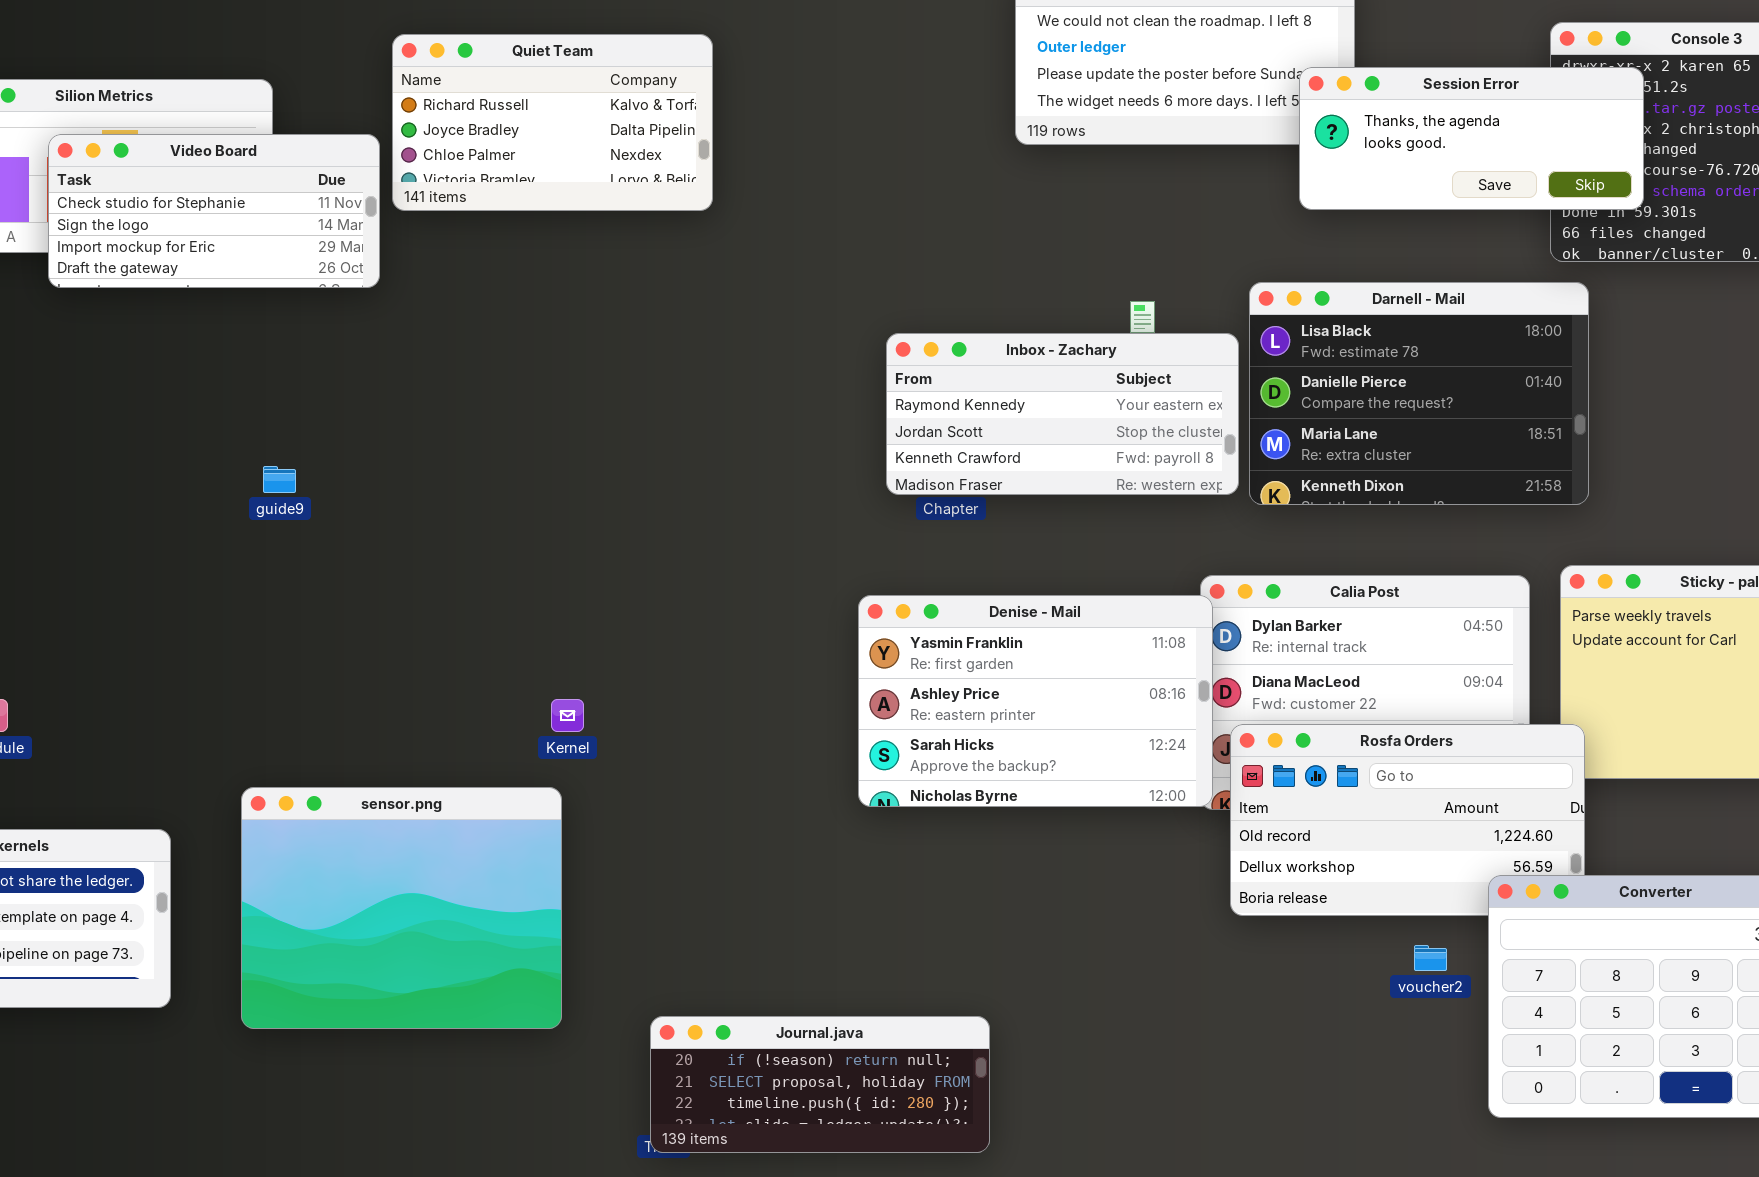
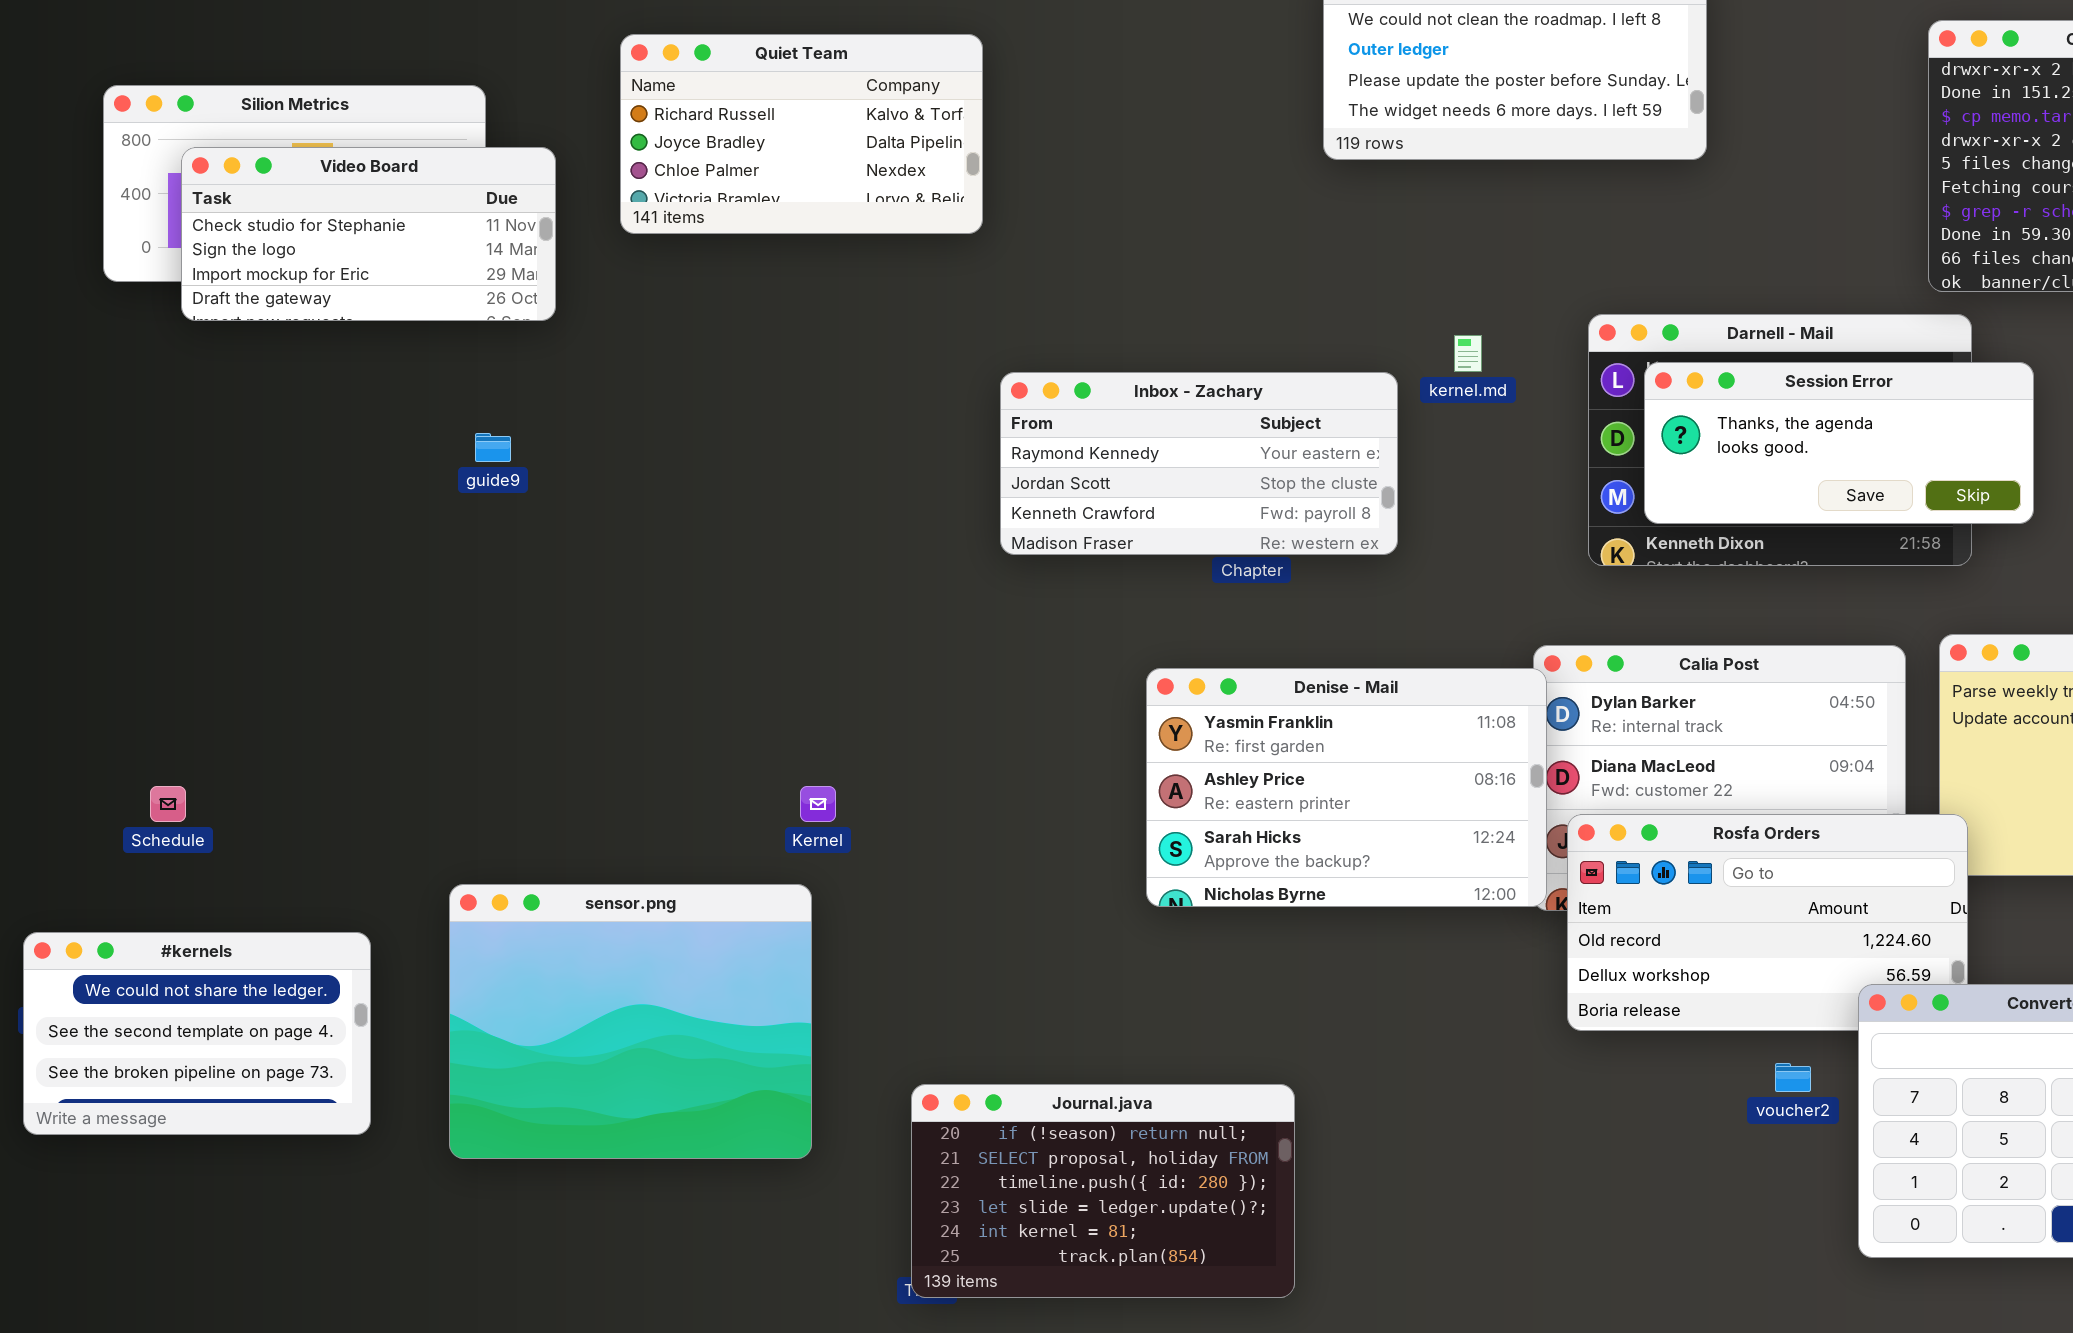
Session Error: [1299,67,1644,210] -> [1644,362,2034,524], moved
Video Board: [48,134,380,288] -> [181,147,556,321], moved
Inbox - Zachary: [886,333,1239,495] -> [1000,372,1398,555], moved
guide9: [263,466,296,493] -> [475,433,511,462], moved
Journal.java: [650,1016,990,1153] -> [911,1084,1295,1298], resized

